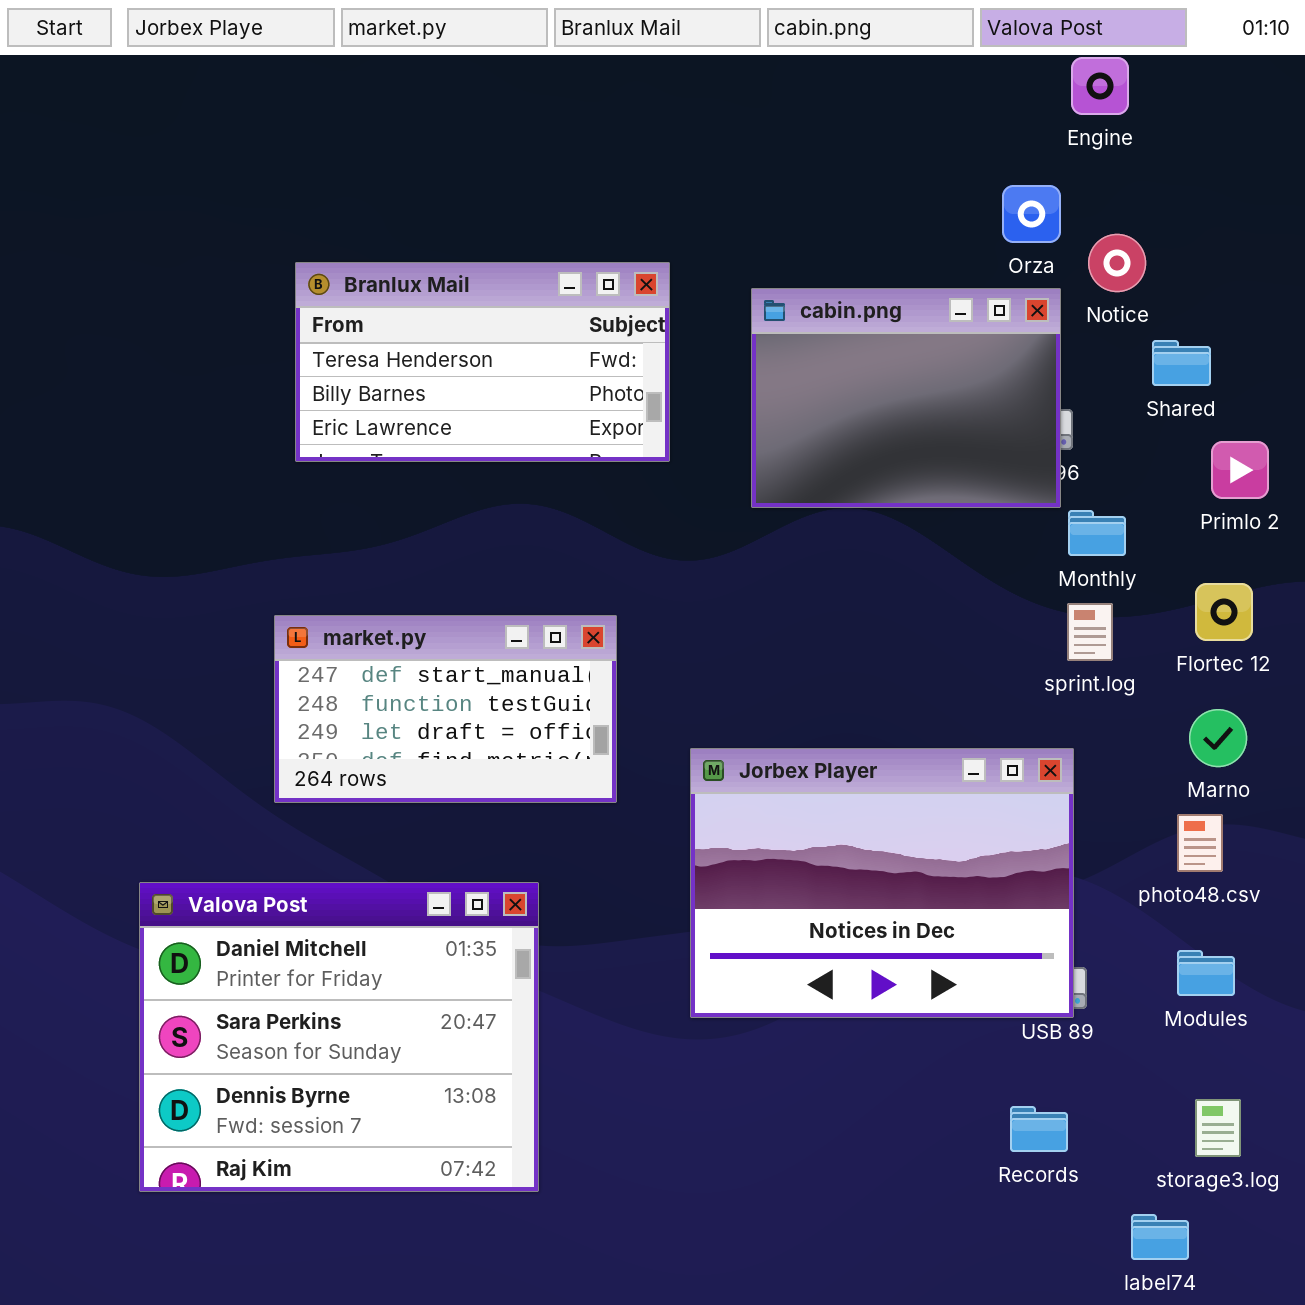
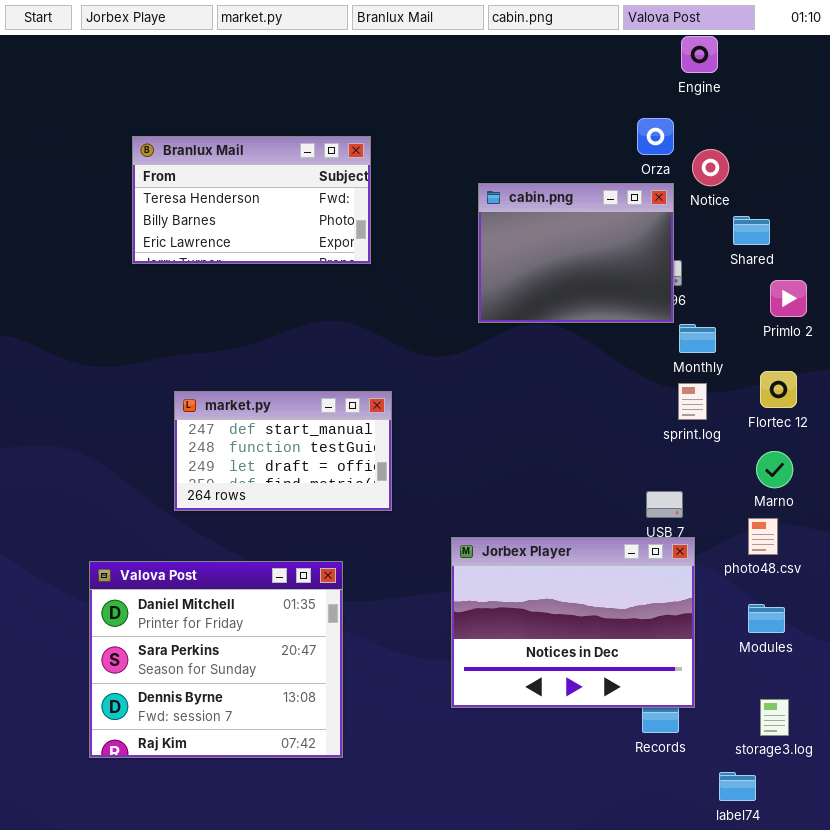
Branlux Mail: [295,262,670,462] -> [132,136,371,264], moved
Jorbex Player: [690,748,1074,1018] -> [451,537,695,708], moved

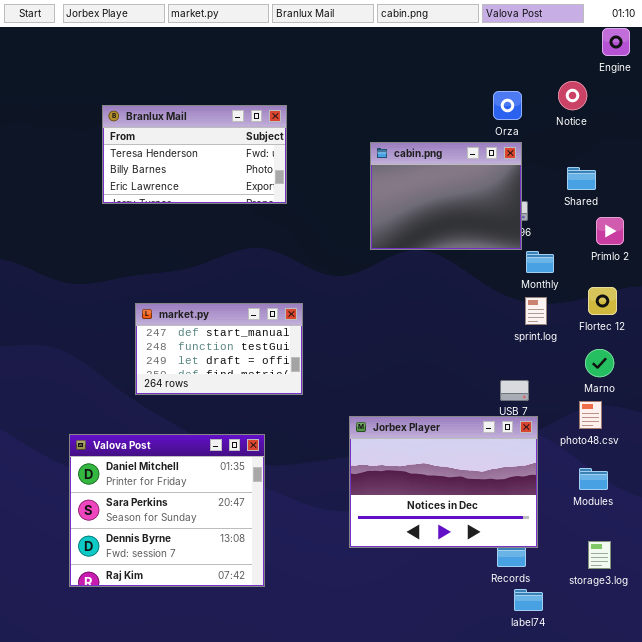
Engine: [681,36,718,73] -> [602,28,630,56], moved
Notice: [692,149,729,186] -> [558,81,587,110], moved
label74: [719,772,756,801] -> [514,589,543,611], moved

